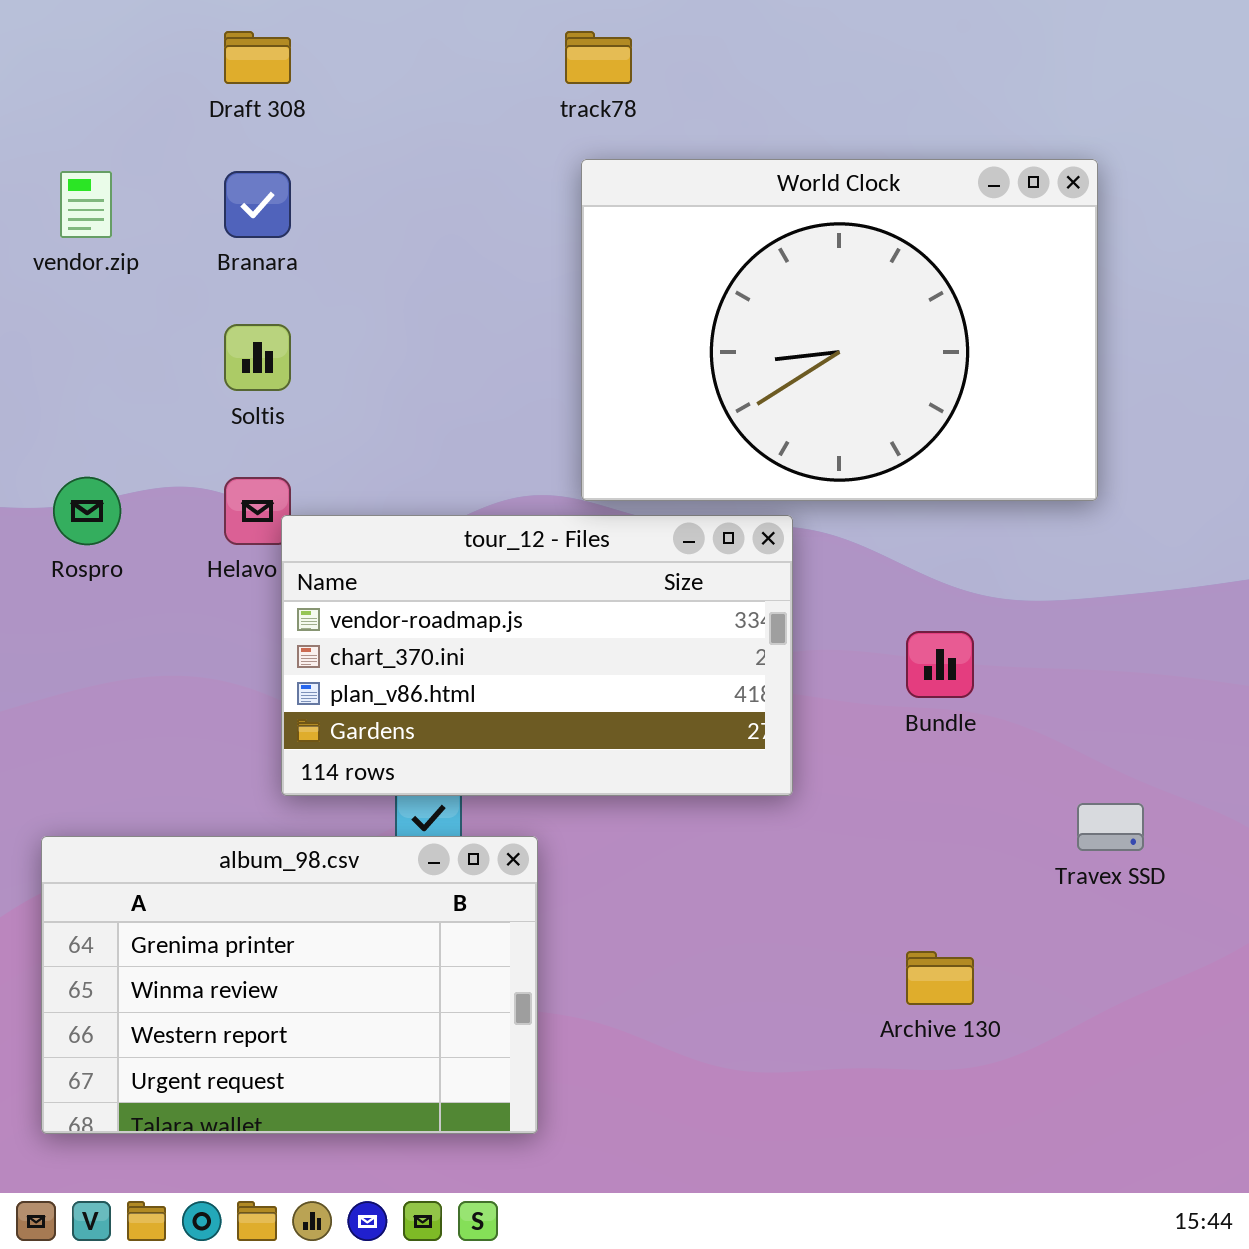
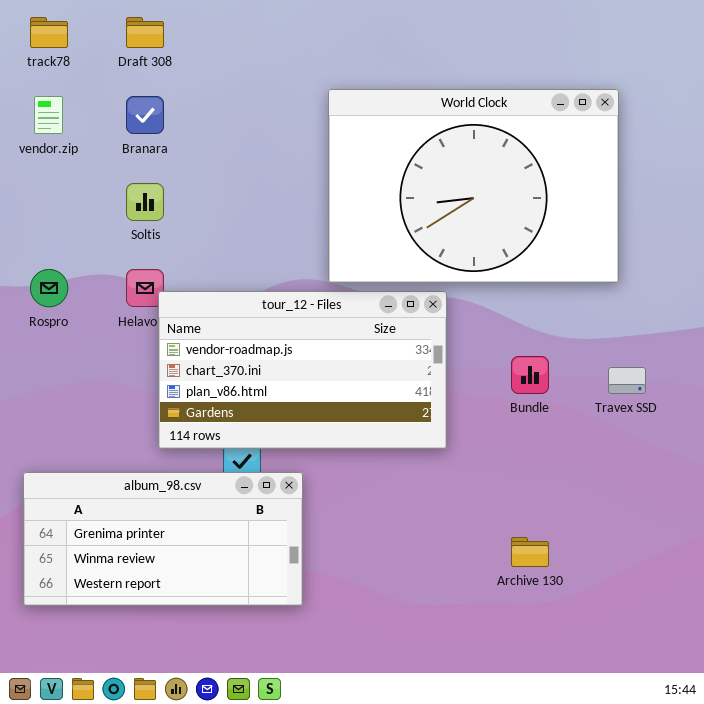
track78: [565,31,632,84] -> [30,17,68,48], moved
Travex SSD: [1077,803,1144,851] -> [608,367,646,394], moved
album_98.csv: [41,836,538,1134] -> [23,472,303,606], resized

